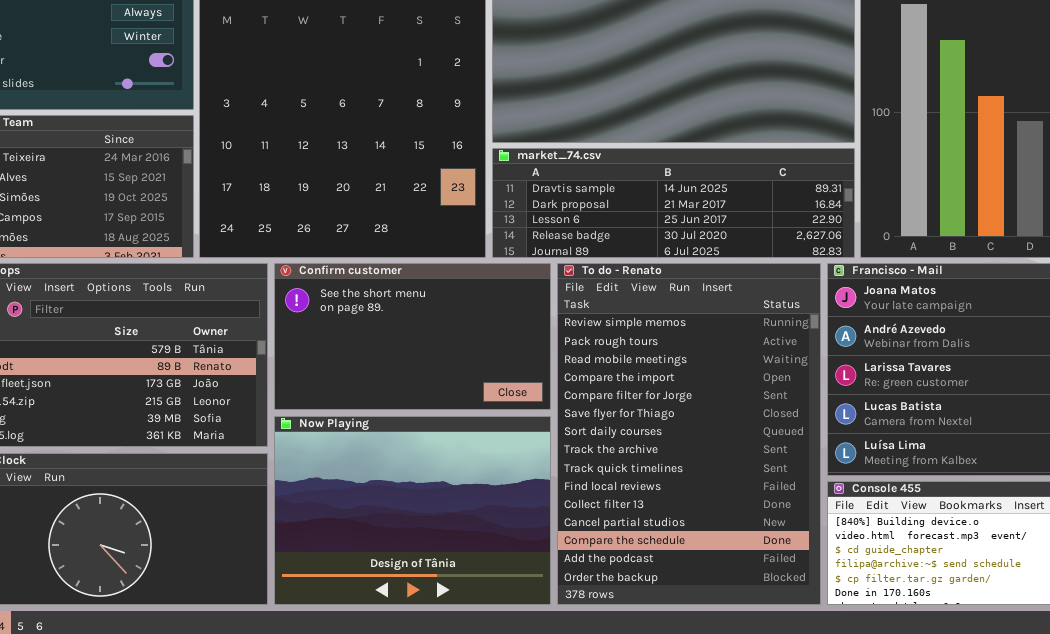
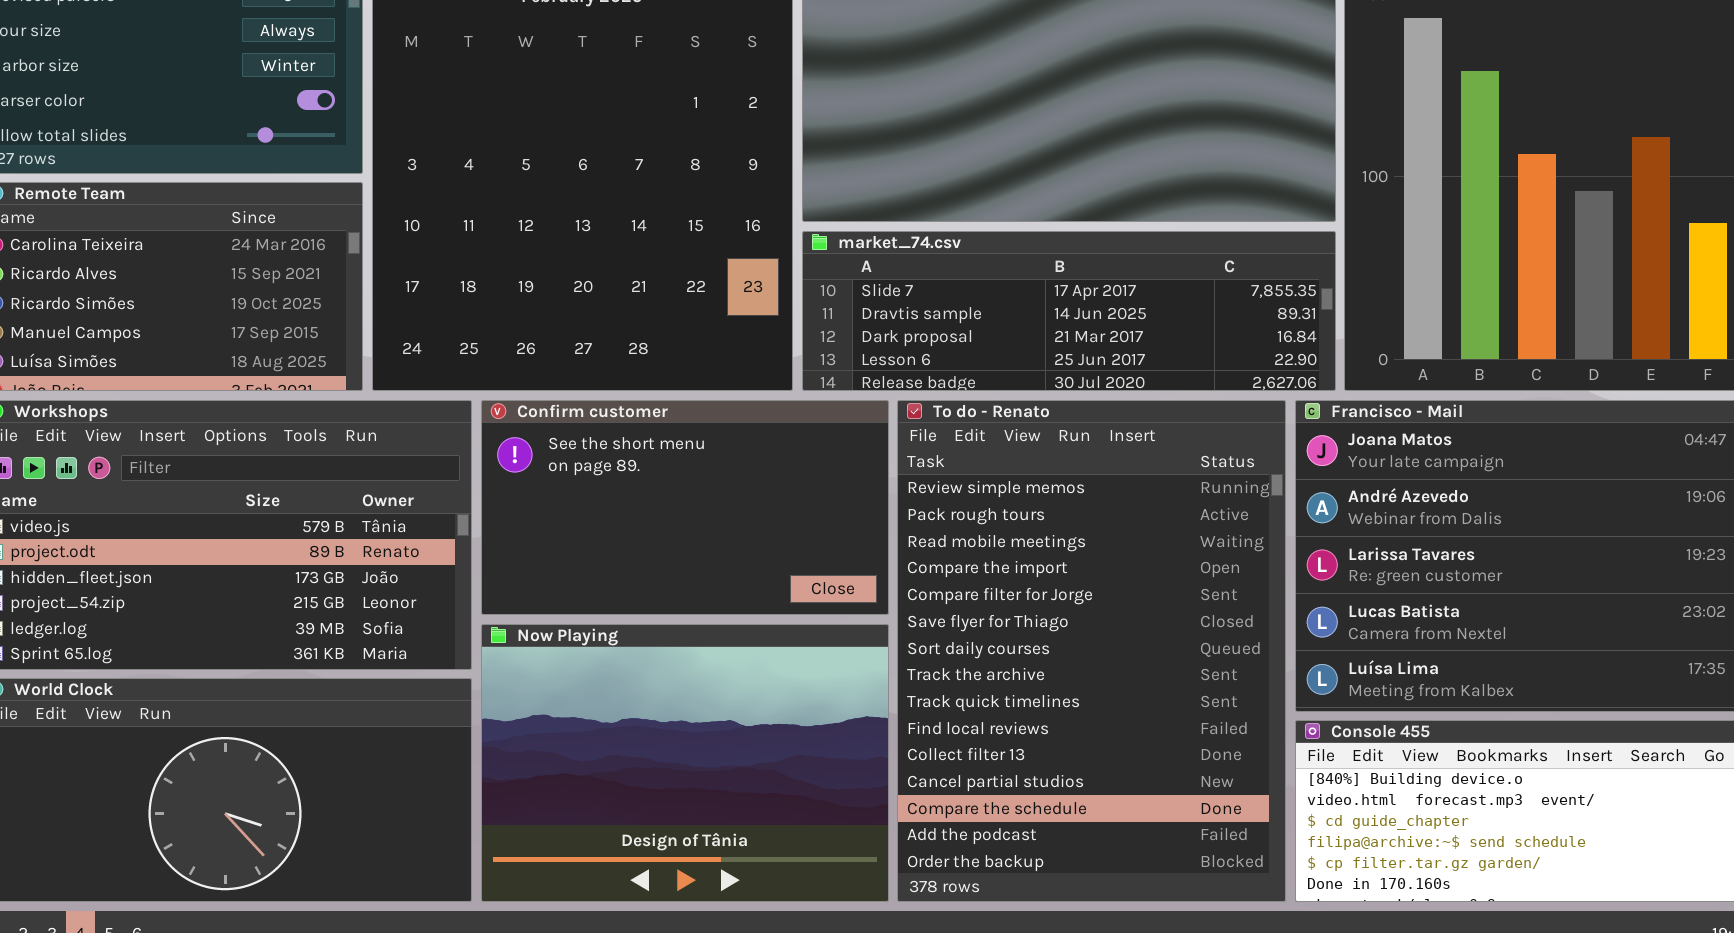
market_74.csv: [492,148,855,258] -> [802,231,1336,391], scrolled up 1 row

